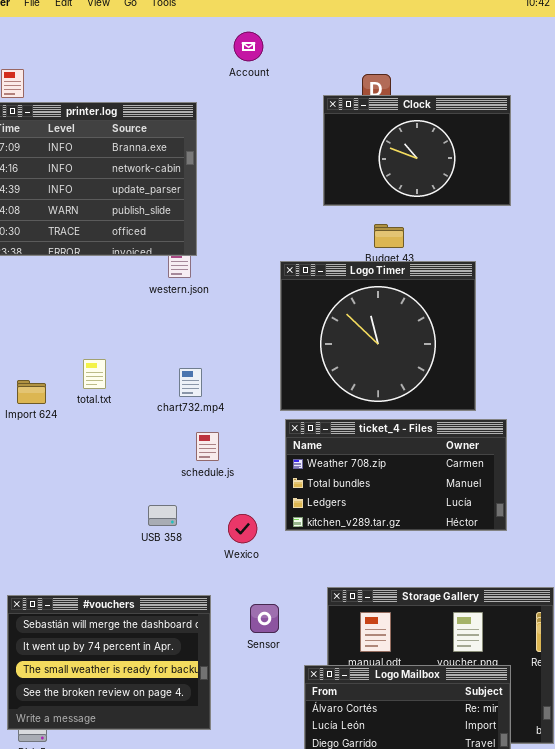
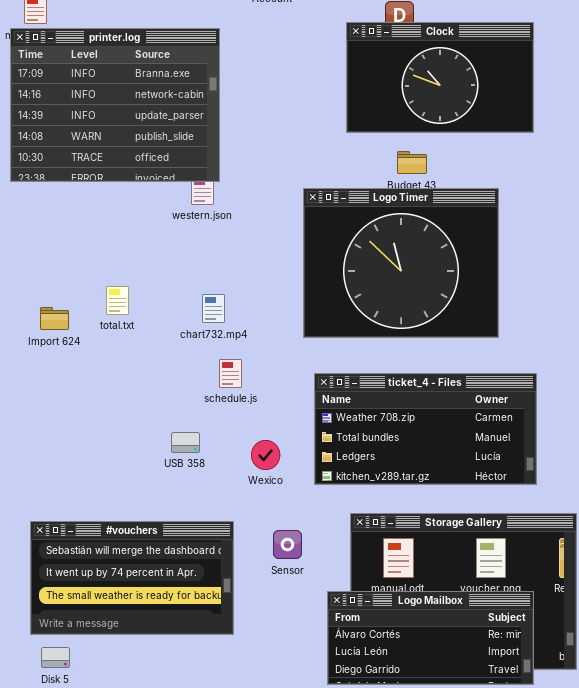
ticket_4 - Files: [285,419,507,531] -> [314,373,537,485], moved
#vouchers: [7,595,211,730] -> [30,521,234,635], resized

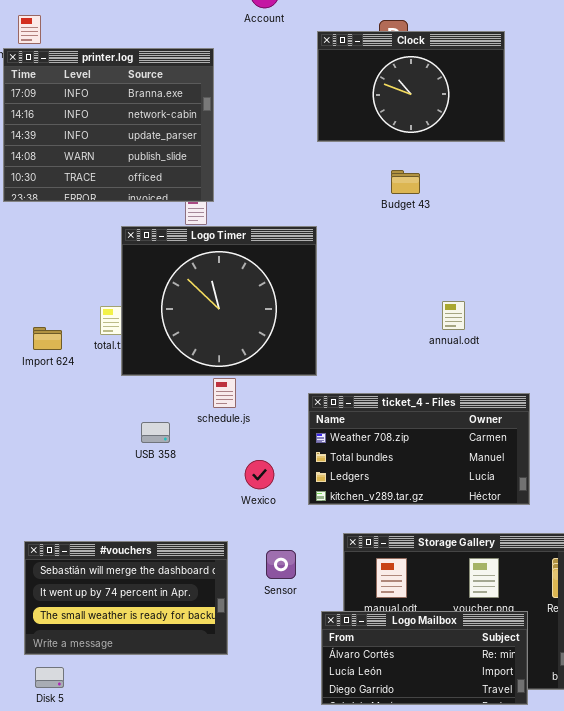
Clock: [346,22,534,133] -> [317,31,505,142], moved
Logo Timer: [303,188,499,338] -> [121,226,317,376], moved
USB 358: [171,432,200,453] -> [141,422,170,443], moved

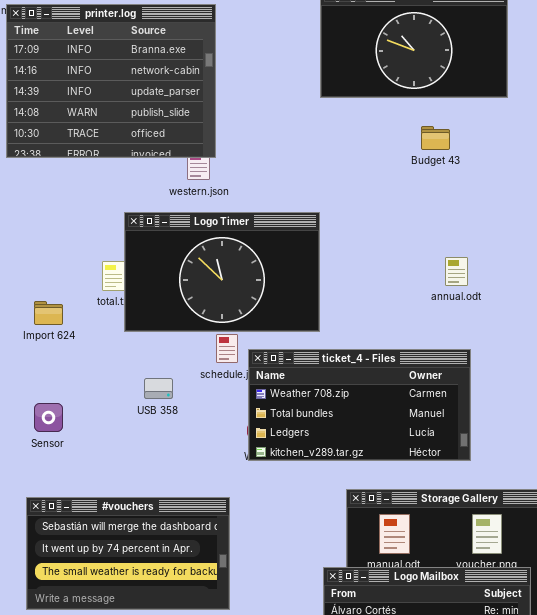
Budget 43: [391,170,420,194] -> [421,126,450,150], moved
Logo Timer: [121,226,317,376] -> [124,212,320,332], resized
Import 624: [33,327,62,350] -> [34,301,63,325], moved
ticket_4 - Files: [308,393,530,505] -> [248,349,471,461], moved
Sensor: [266,550,296,579] -> [34,403,63,432], moved

